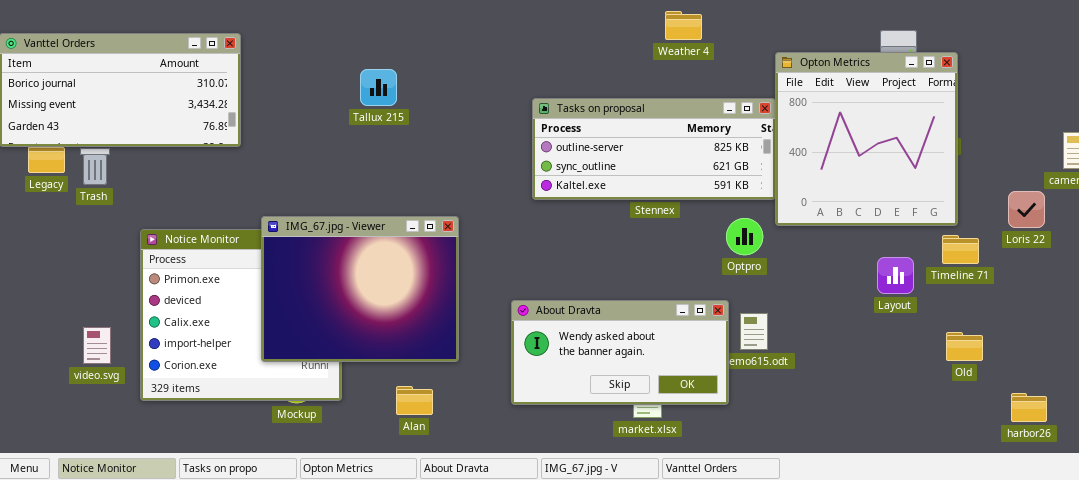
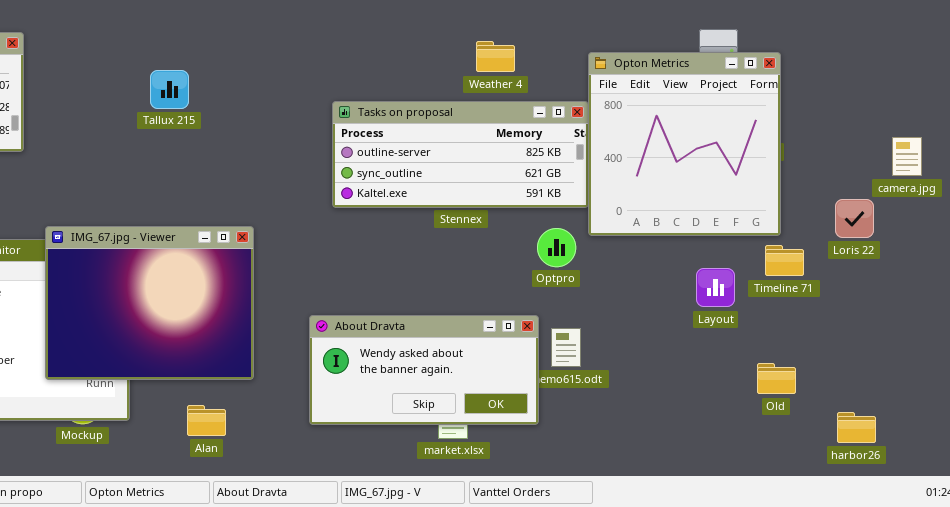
Weather 4: [665,11,702,40] -> [476,41,515,72], moved
Old: [946,332,983,361] -> [757,363,796,394], moved

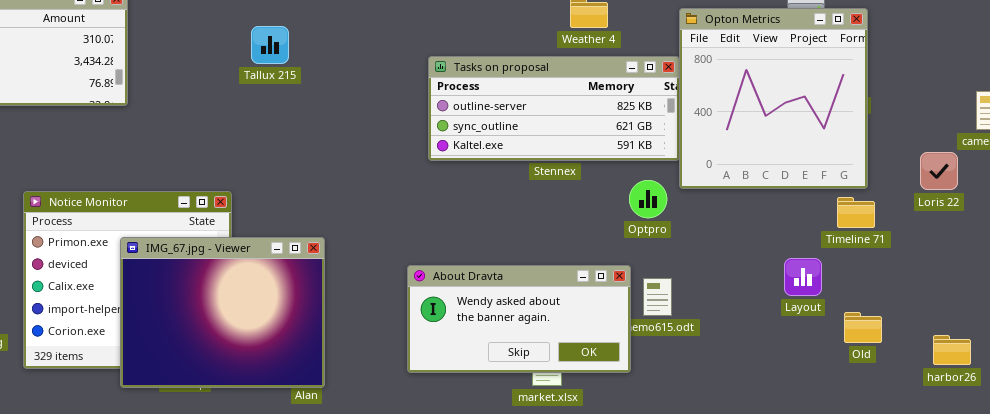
IMG_67.jpg - Viewer: [45,226,254,380] -> [120,237,325,388], moved
Timeline 71: [765,245,804,276] -> [837,197,875,228], moved
Layout: [696,268,735,307] -> [784,258,822,296], moved
harbor26: [837,412,876,443] -> [933,335,971,365], moved

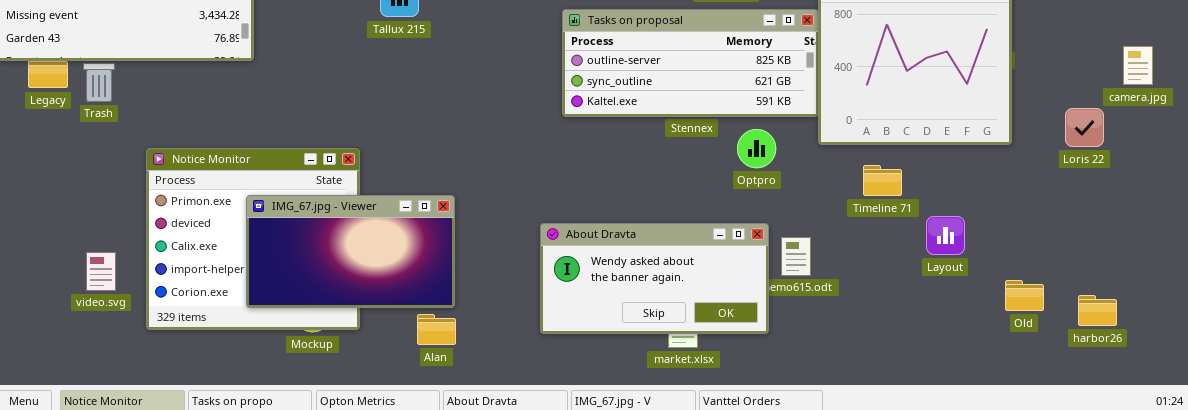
Optpro: [629,180,667,218] -> [737,129,776,168], moved
Timeline 71: [837,197,875,228] -> [863,165,902,196], moved
IMG_67.jpg - Viewer: [120,237,325,388] -> [246,195,455,308], resized
Old: [844,312,882,343] -> [1005,280,1044,311], moved

